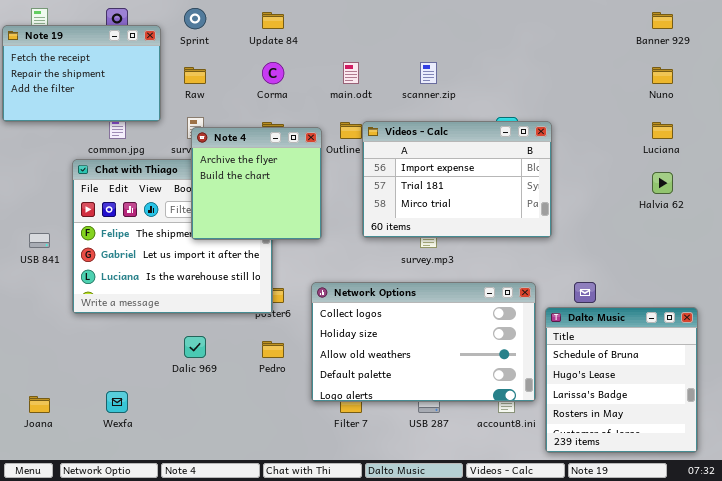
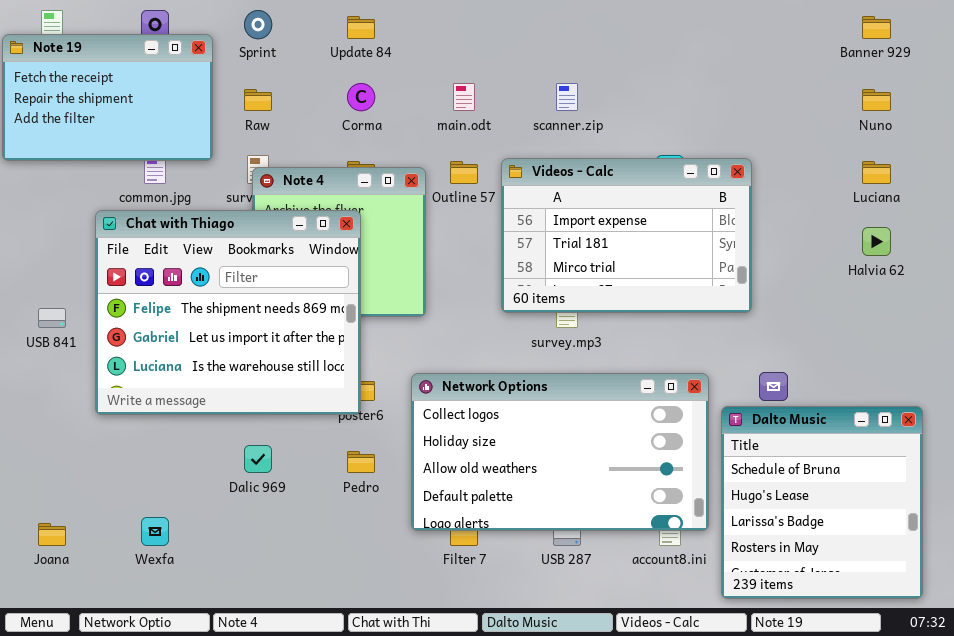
Videos - Calc: [362,121,552,238] -> [501,158,752,313], moved
Chat with Thiago: [72,159,273,314] -> [95,210,361,415], raised

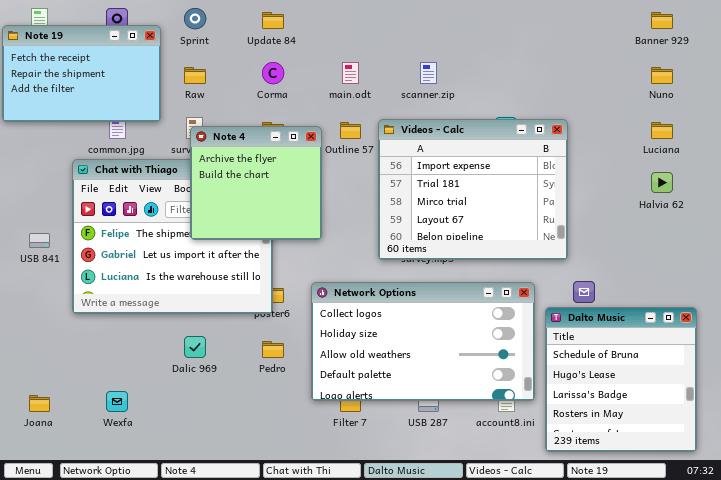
Videos - Calc: [501,158,752,313] -> [378,119,568,260], resized
Note 4: [252,167,426,317] -> [190,126,322,240], raised

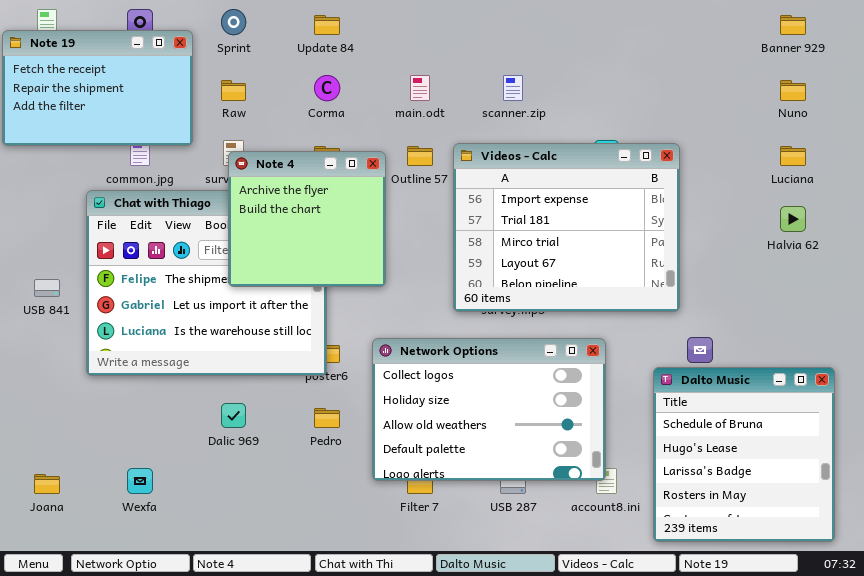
Network Options: [311,282,535,401] -> [372,338,606,481], resized

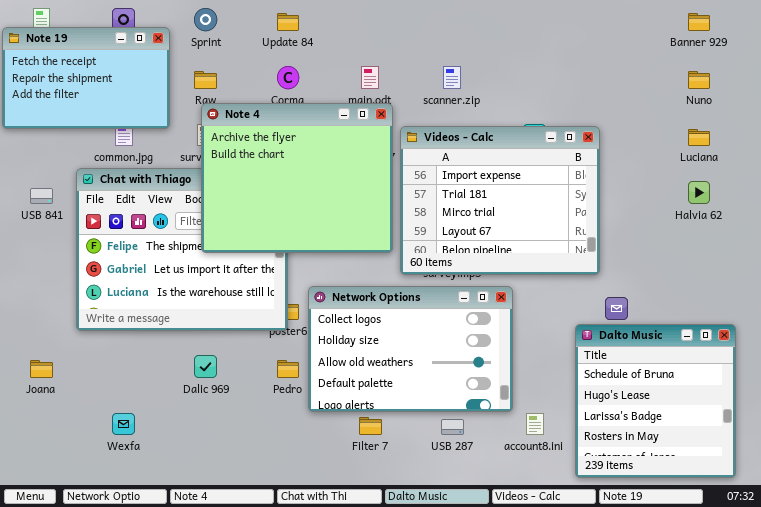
Note 4: [228,151,386,287] -> [201,103,393,253], resized
USB 841: [34,279,60,297] -> [30,188,53,204], moved
Network Options: [372,338,606,481] -> [308,286,513,412], moved
Joana: [34,474,60,494] -> [30,360,53,378], moved

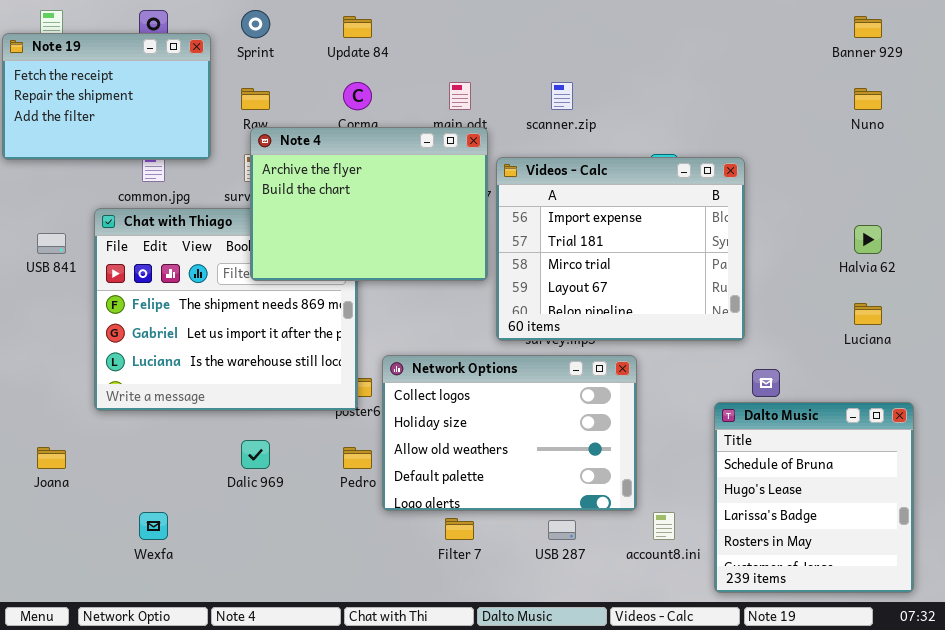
Note 4: [201,103,393,253] -> [250,127,488,281], resized
Luciana: [688,129,710,146] -> [854,303,882,325], moved

